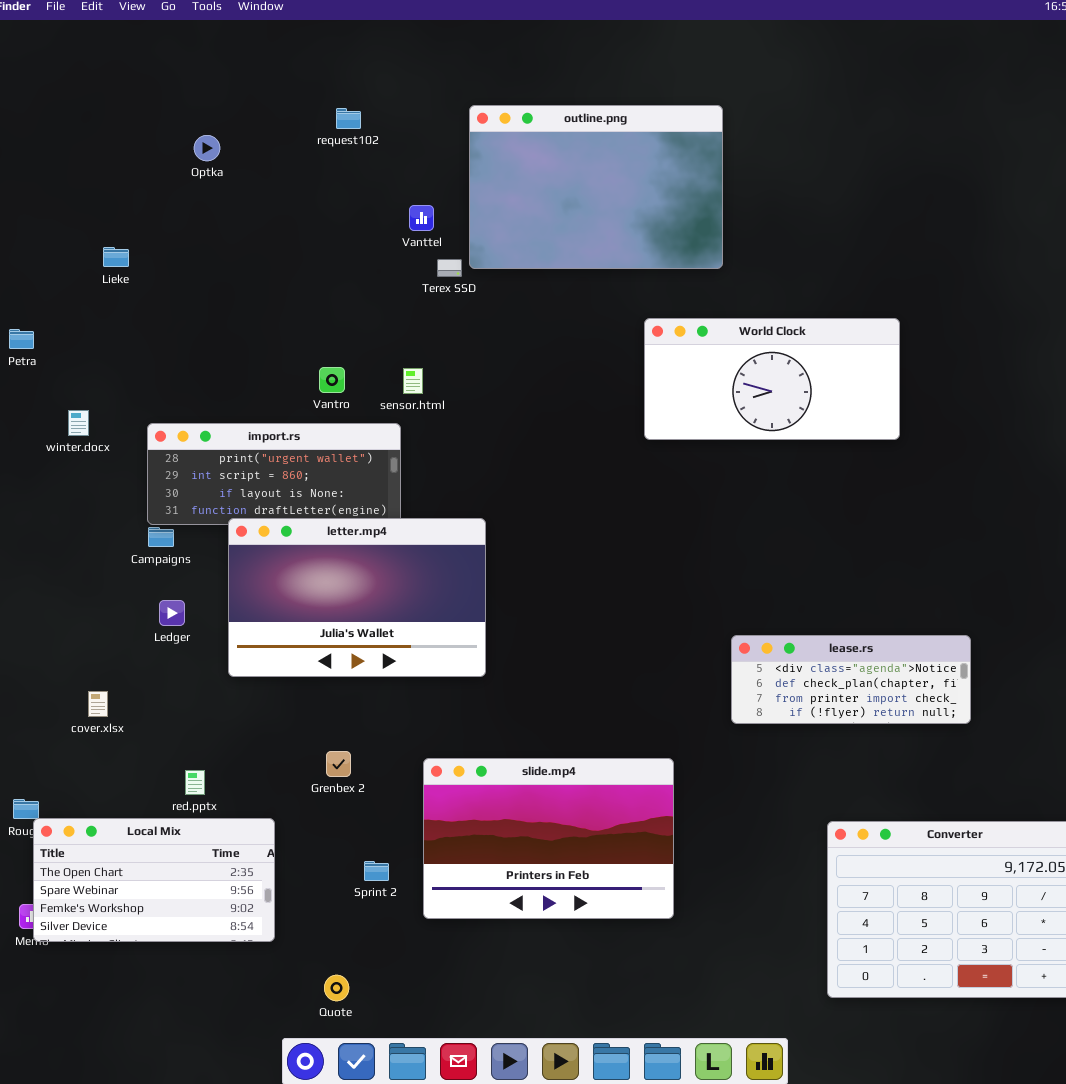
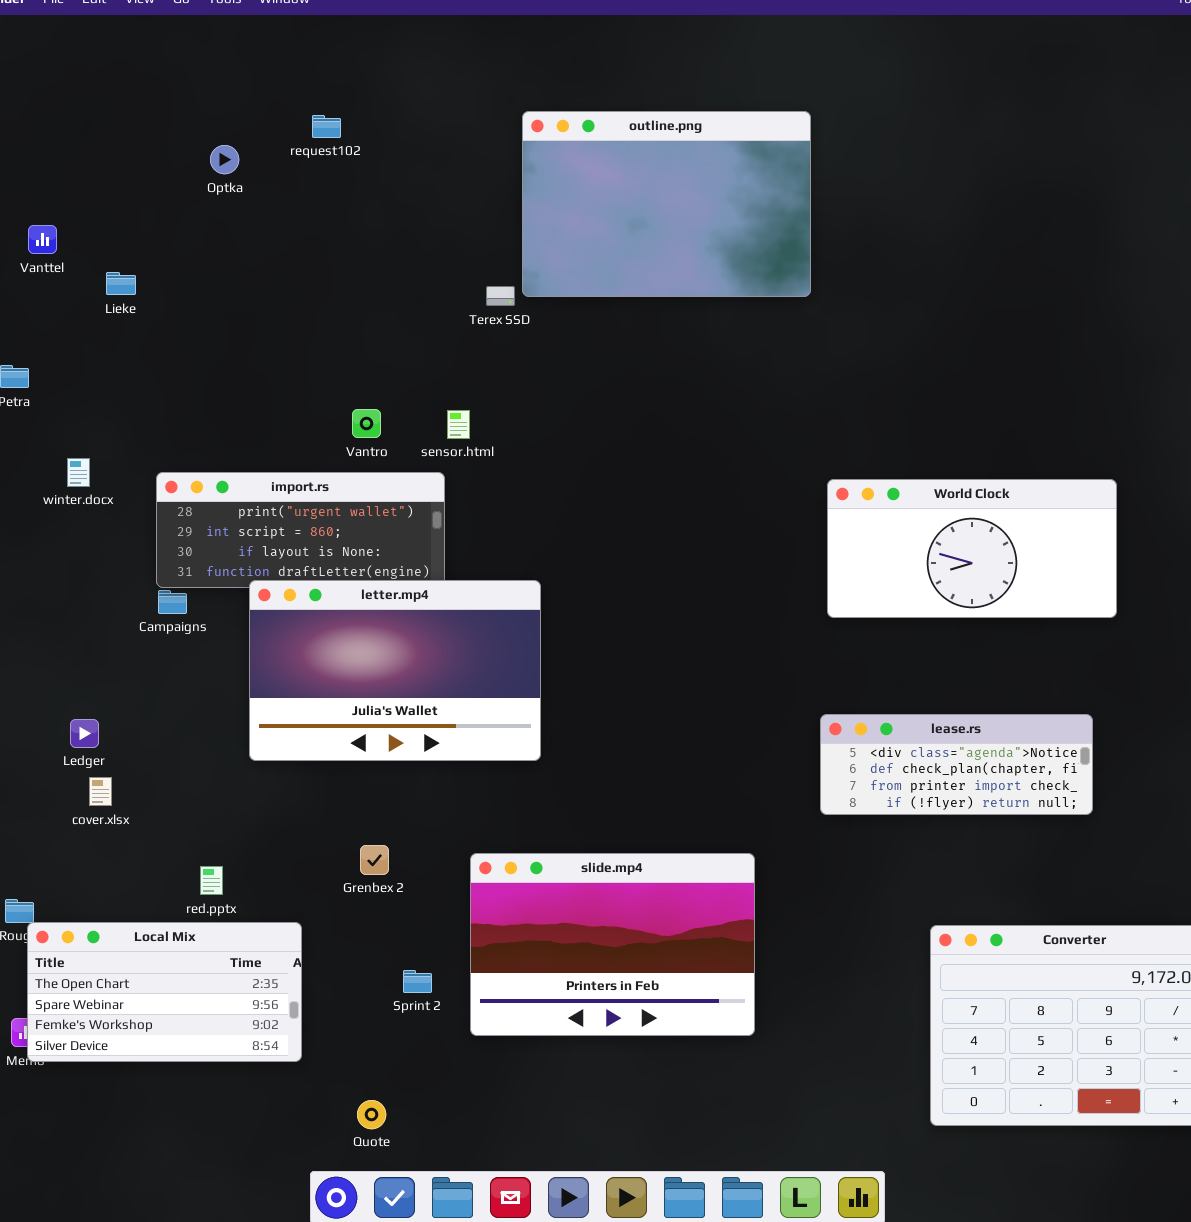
request102: [336,108,361,129] -> [312,115,341,138], moved
Vanttel: [409,205,434,231] -> [28,225,57,254], moved
World Clock: [644,318,900,440] -> [827,479,1117,618], moved
Ledger: [159,600,185,626] -> [70,719,99,748], moved

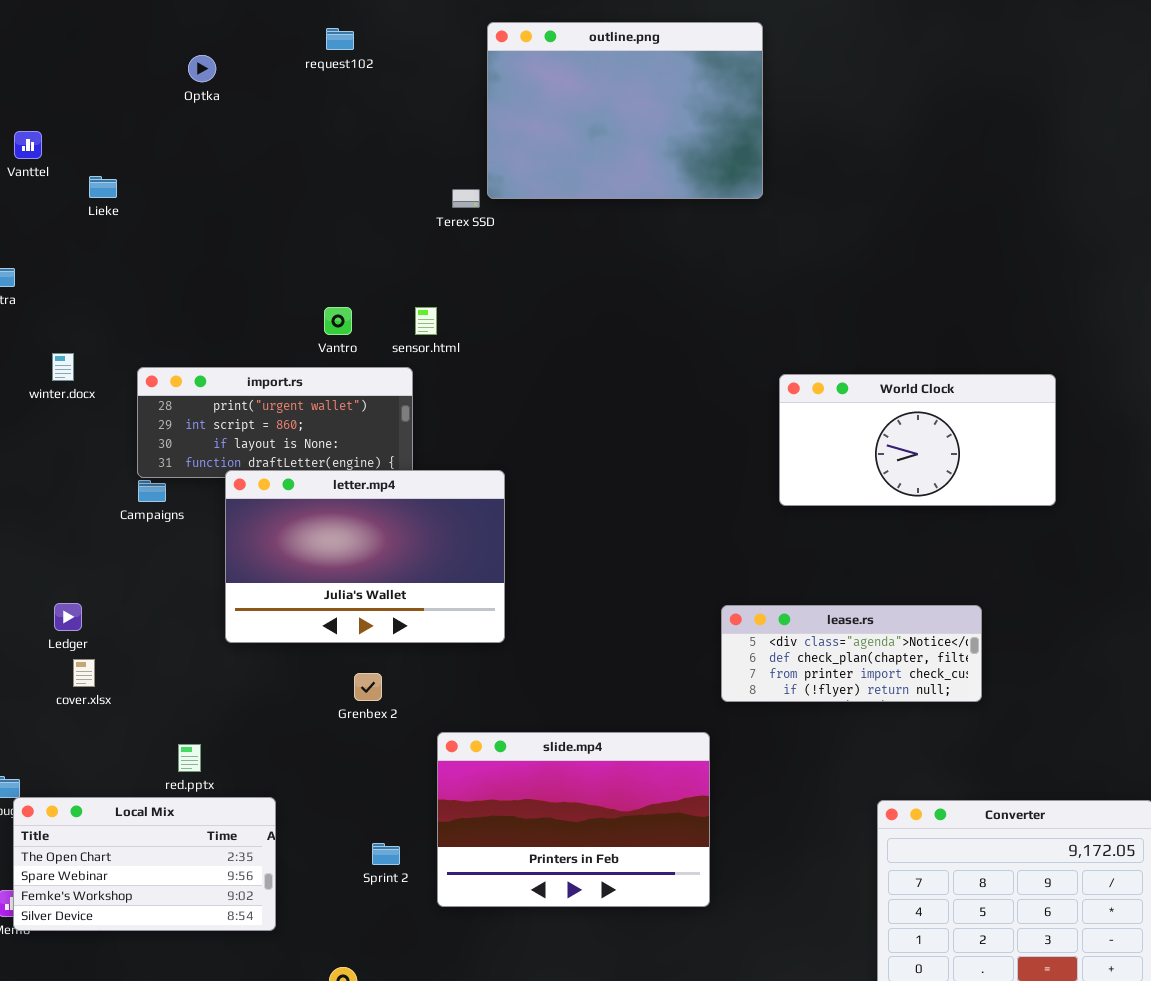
request102: [312,115,341,138] -> [326,28,354,50], moved
lease.rs: [820,714,1093,815] -> [721,605,982,702], moved
Grenbex 2: [360,845,389,875] -> [354,673,382,701], moved

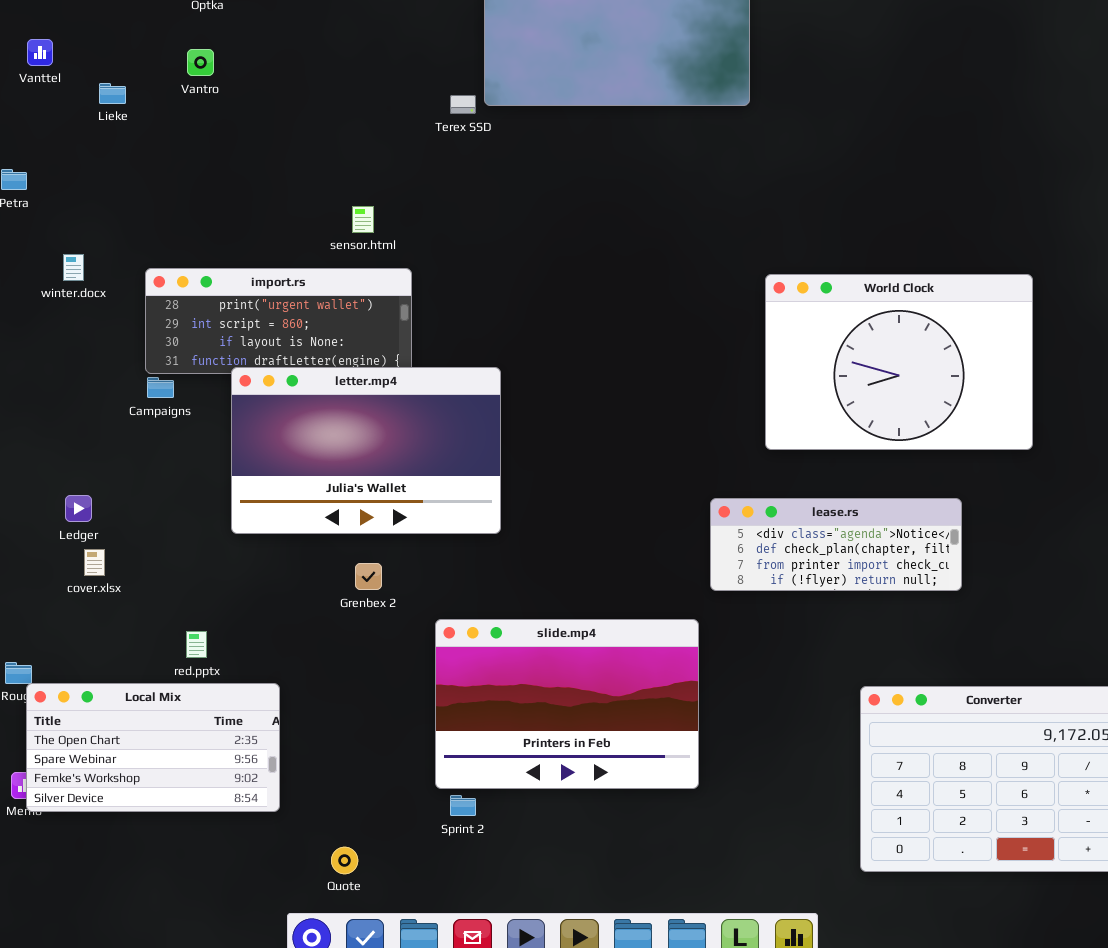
Vantro: [324,307,352,335] -> [187,49,214,76], moved
sensor.html: [415,307,437,335] -> [352,206,374,233], moved
World Clock: [779,374,1056,506] -> [765,274,1033,450], resized
Sprint 2: [372,843,400,865] -> [450,795,476,816], moved

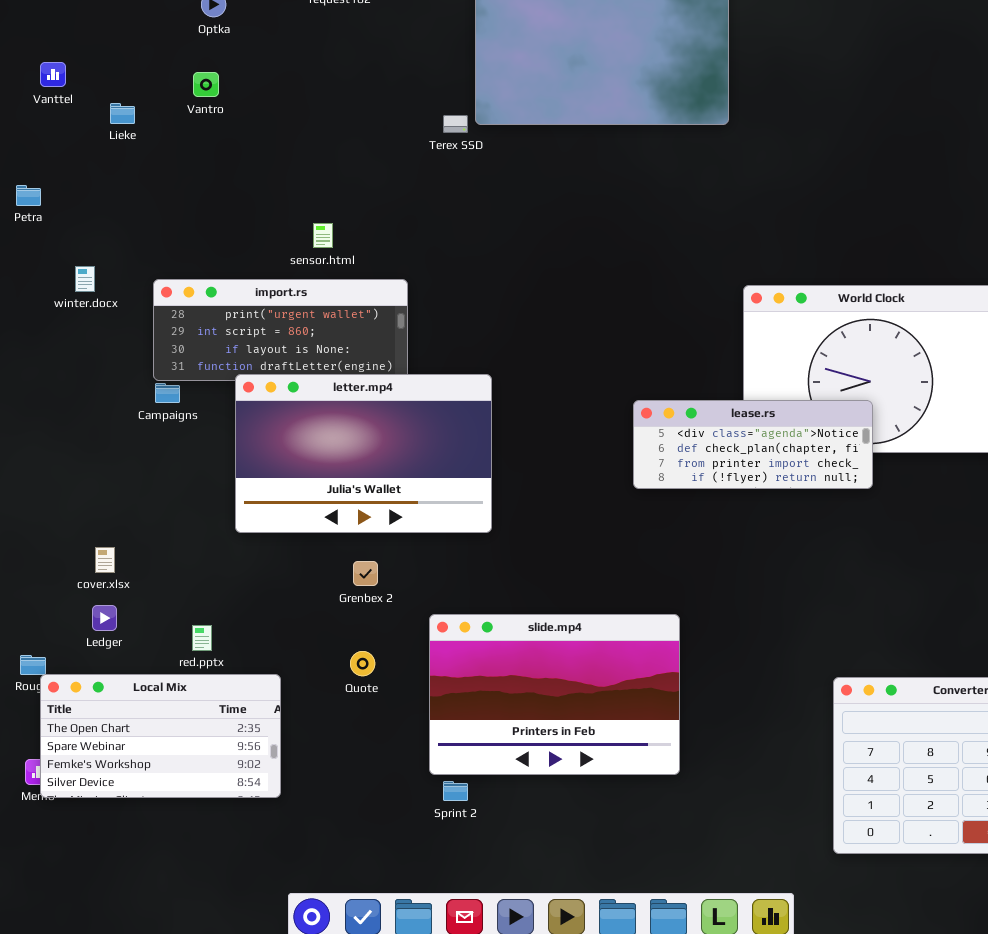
sensor.html: [352,206,374,233] -> [313,223,333,248], moved
Ledger: [65,495,92,522] -> [92,605,117,631], moved
lease.rs: [710,498,962,591] -> [633,400,873,489], moved
Quote: [331,847,358,874] -> [350,651,375,676], moved

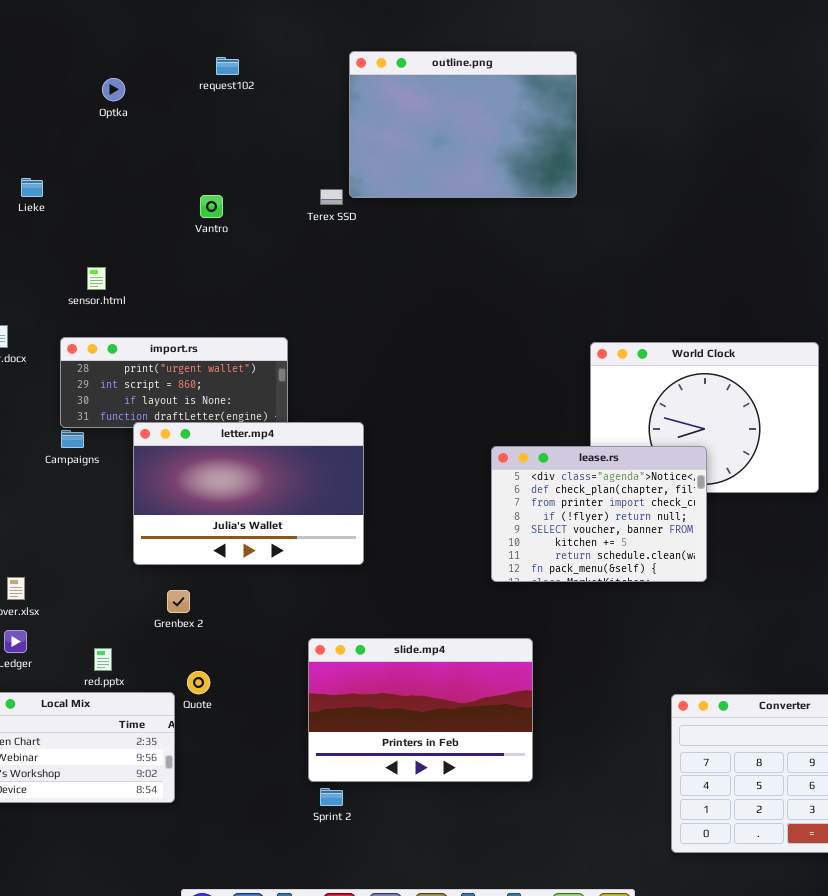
Vantro: [193,72,219,97] -> [200,195,223,218], moved
sensor.html: [313,223,333,248] -> [87,267,106,290], moved
lease.rs: [633,400,873,489] -> [491,446,707,582], resized
Grenbex 2: [353,561,378,586] -> [167,590,190,613], moved
Quote: [350,651,375,676] -> [187,671,210,694], moved

